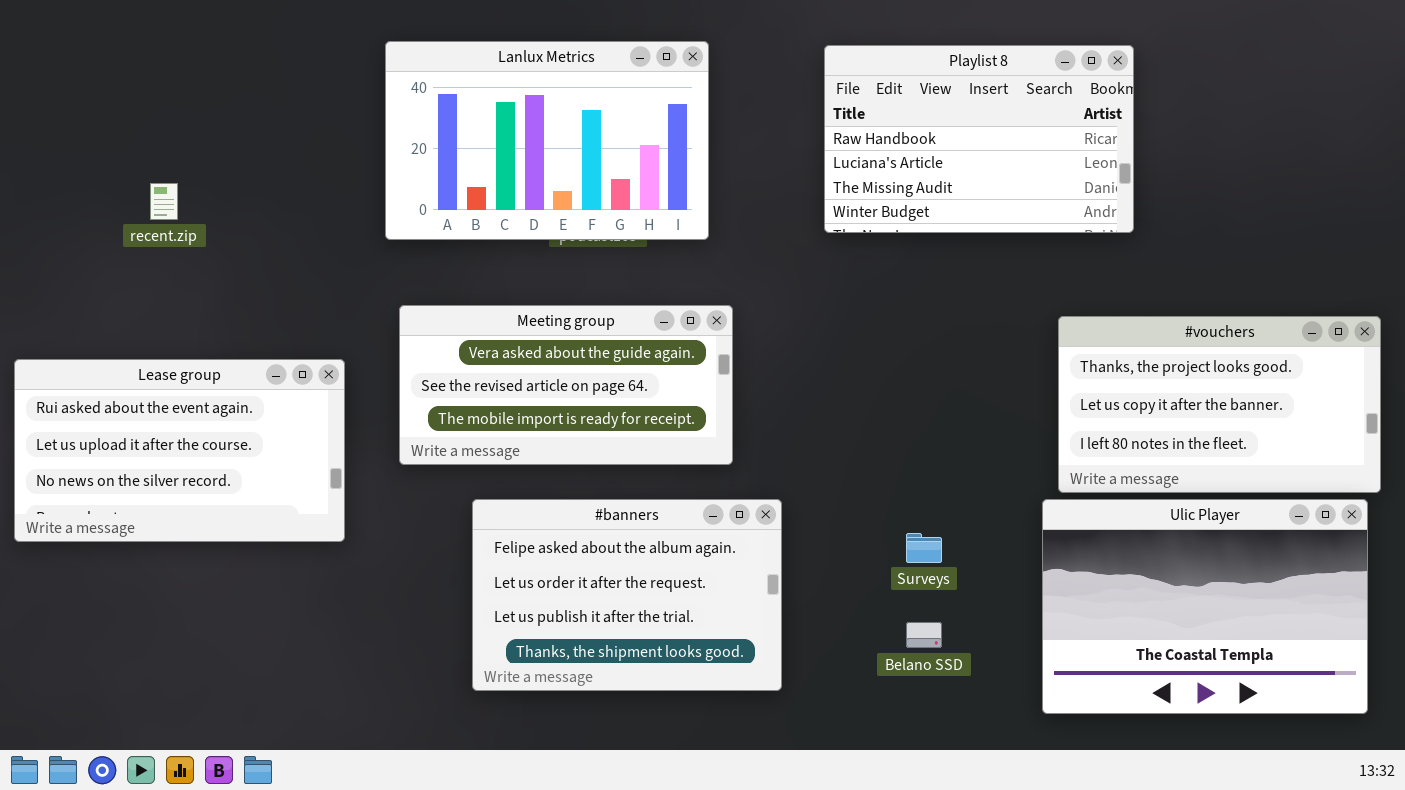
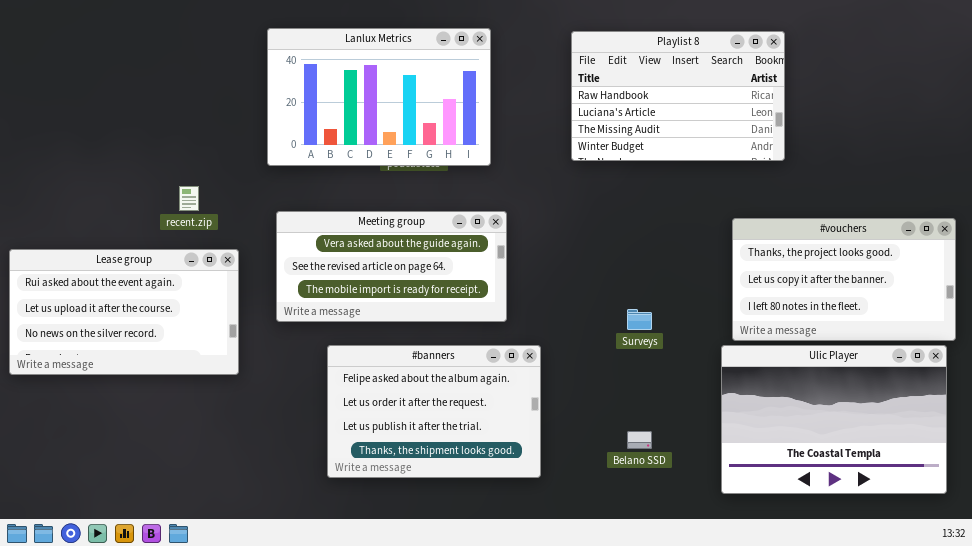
recent.zip: [150,183,178,220] -> [179,186,199,211], moved
Surveys: [906,533,942,563] -> [627,309,652,330], moved

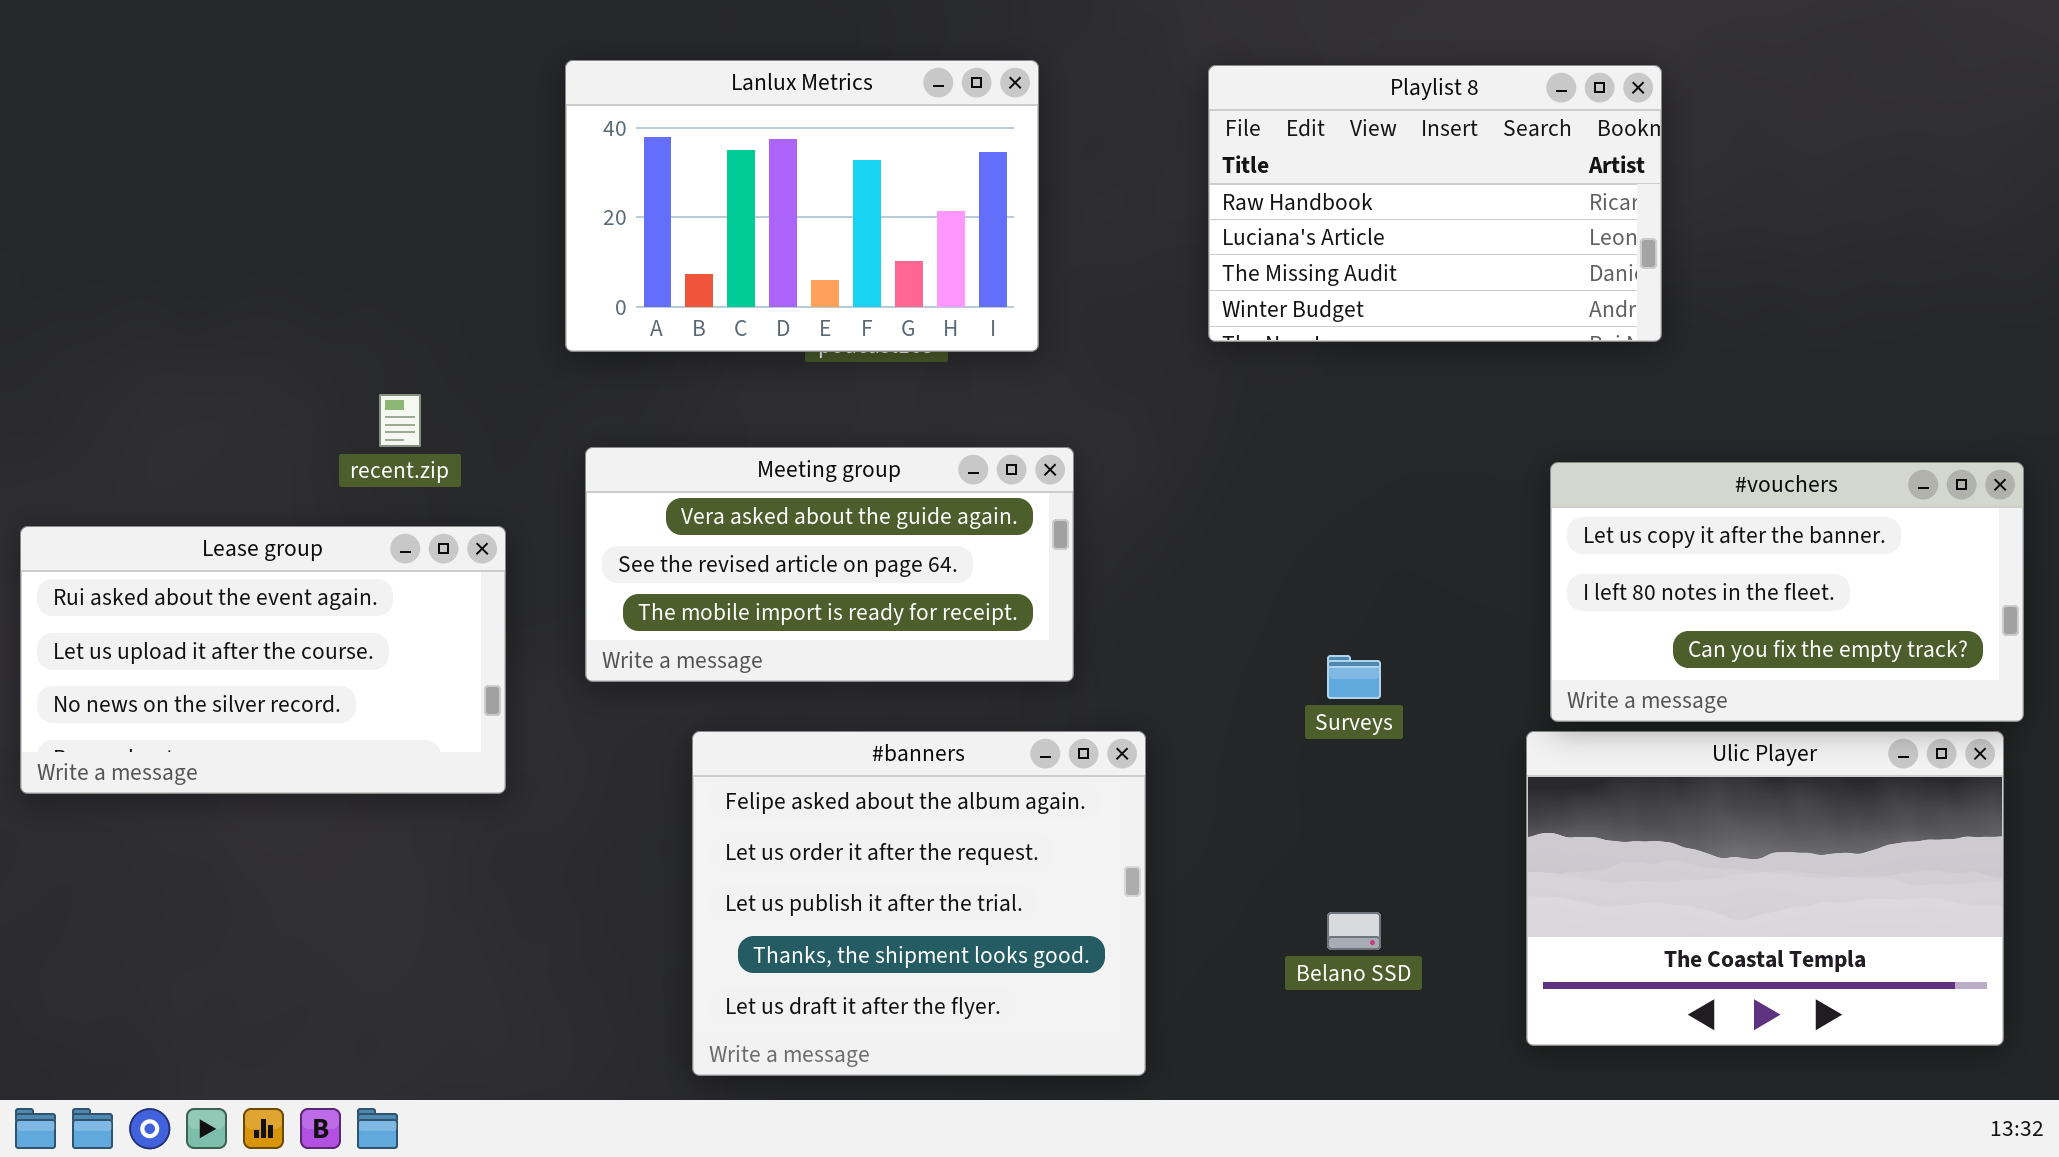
#vouchers: [732,218,956,341] -> [1550,462,2024,722], scrolled down 1 row
#banners: [327,345,541,478] -> [692,731,1146,1076], resized

